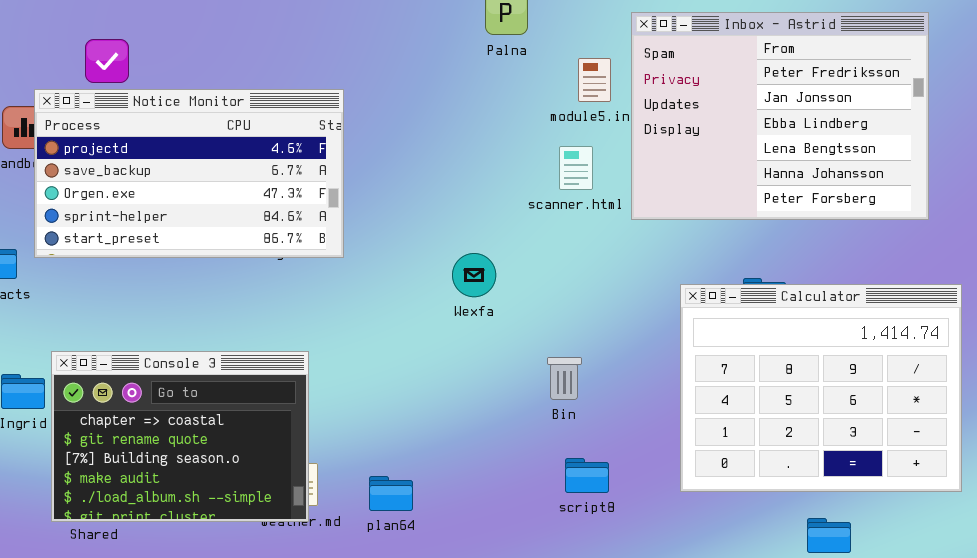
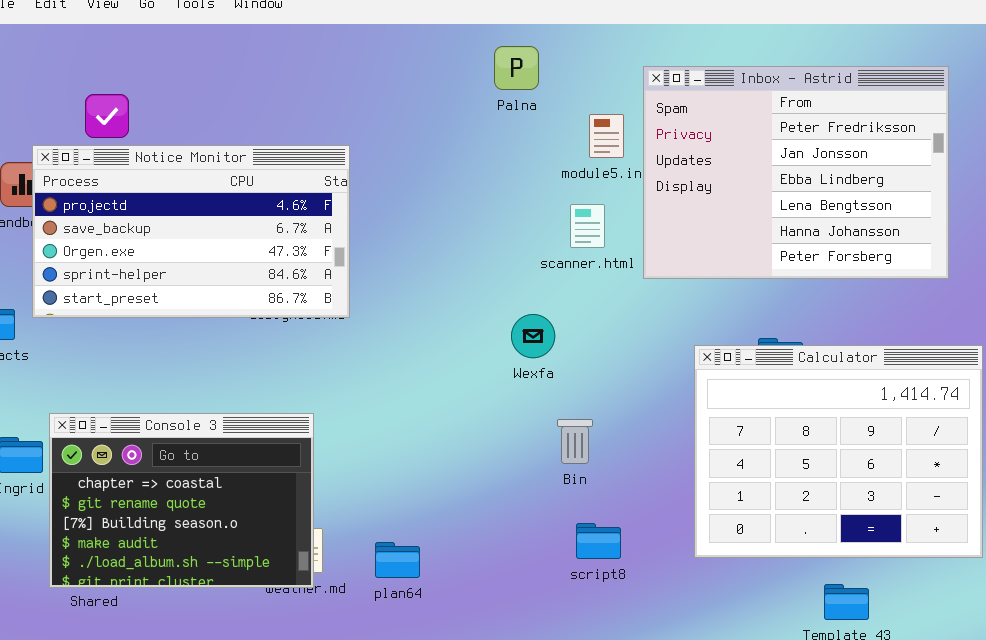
Wexfa: [452,253,496,297] -> [511,314,555,358], moved

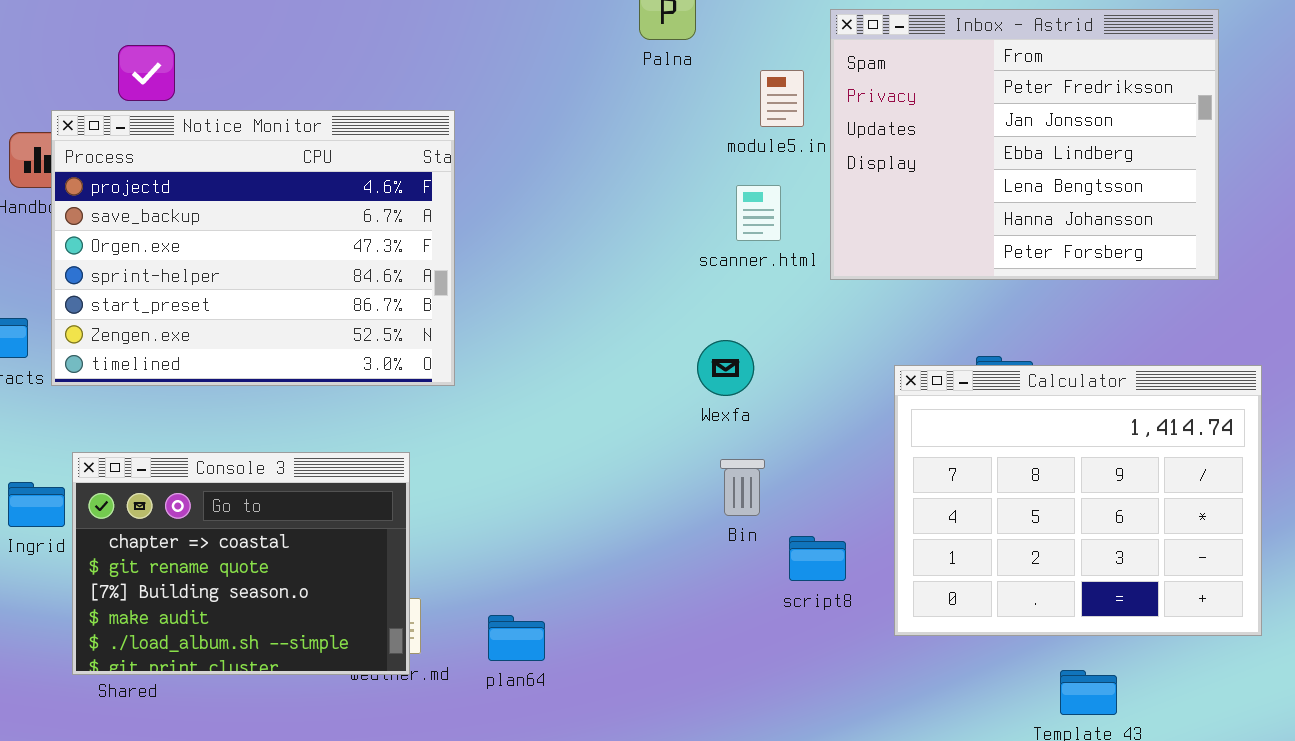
Notice Monitor: [32,145,350,318] -> [51,110,455,386], resized
Wexfa: [511,314,555,358] -> [697,340,754,396], moved
script8: [576,523,621,559] -> [789,536,846,581], moved

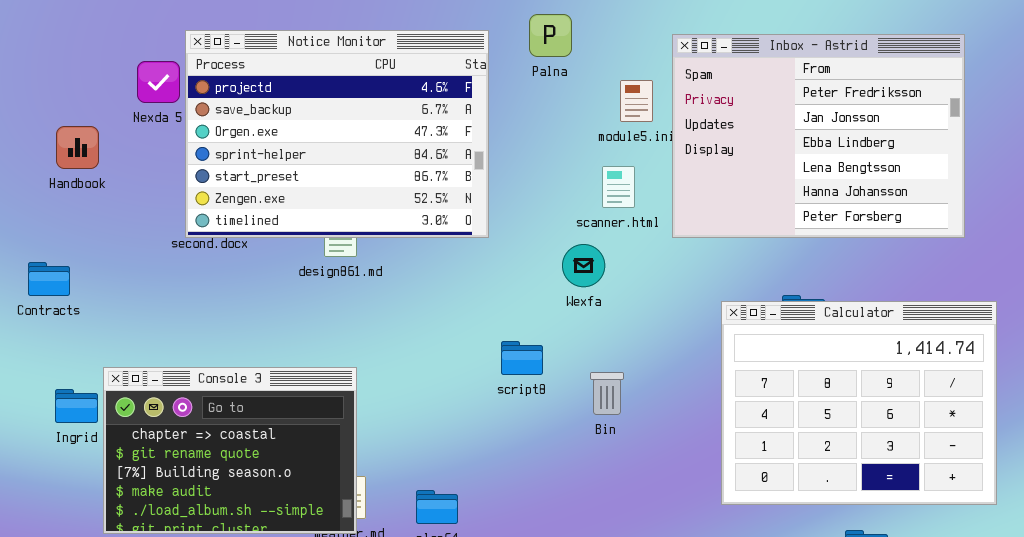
Notice Monitor: [51,110,455,386] -> [185,30,489,238], moved
Wexfa: [697,340,754,396] -> [562,244,605,287], moved
script8: [789,536,846,581] -> [501,341,543,375], moved

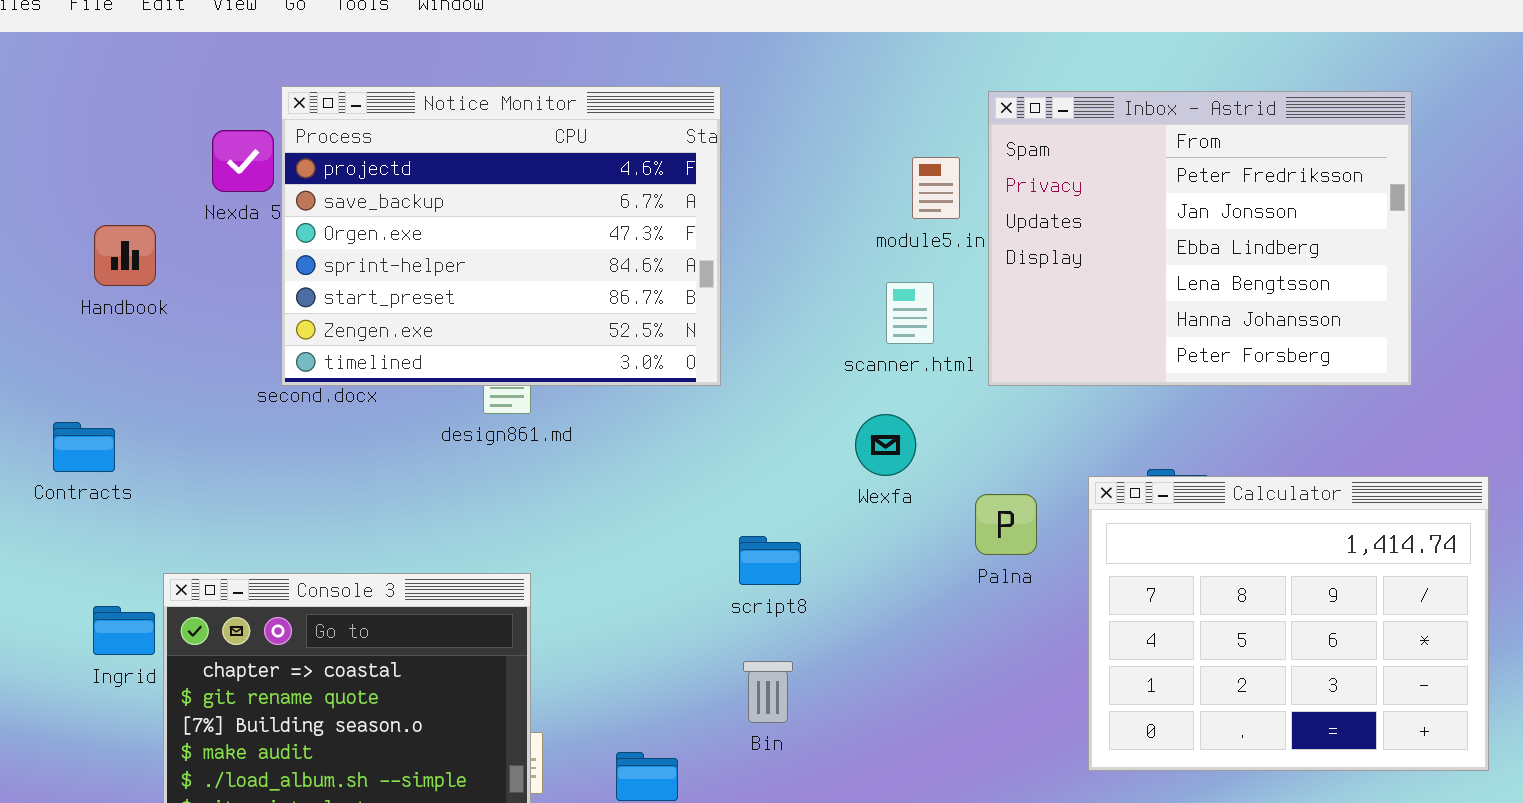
Palna: [529,14,572,57] -> [975,494,1037,555], moved
Wexfa: [562,244,605,287] -> [855,414,916,476], moved
Calculator: [721,301,997,505] -> [1088,476,1489,771], moved
Bin: [590,372,624,415] -> [743,661,793,723], moved

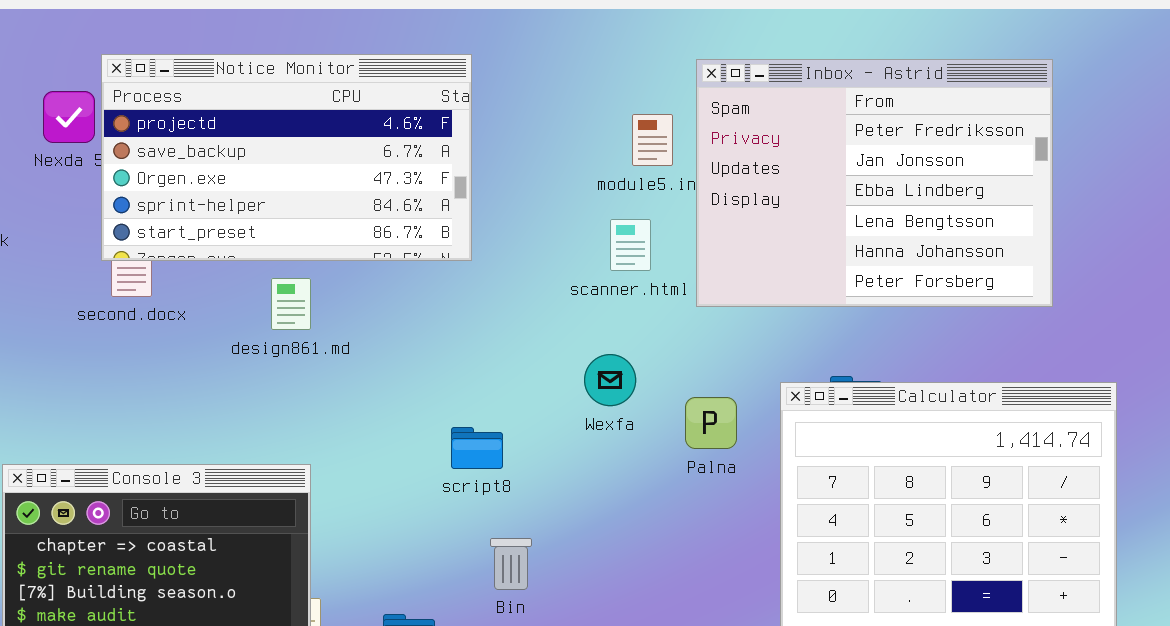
Notice Monitor: [281,86,721,386] -> [101,54,472,261], resized
Wexfa: [855,414,916,476] -> [584,354,636,406], moved
script8: [739,536,801,585] -> [451,427,503,469], moved

